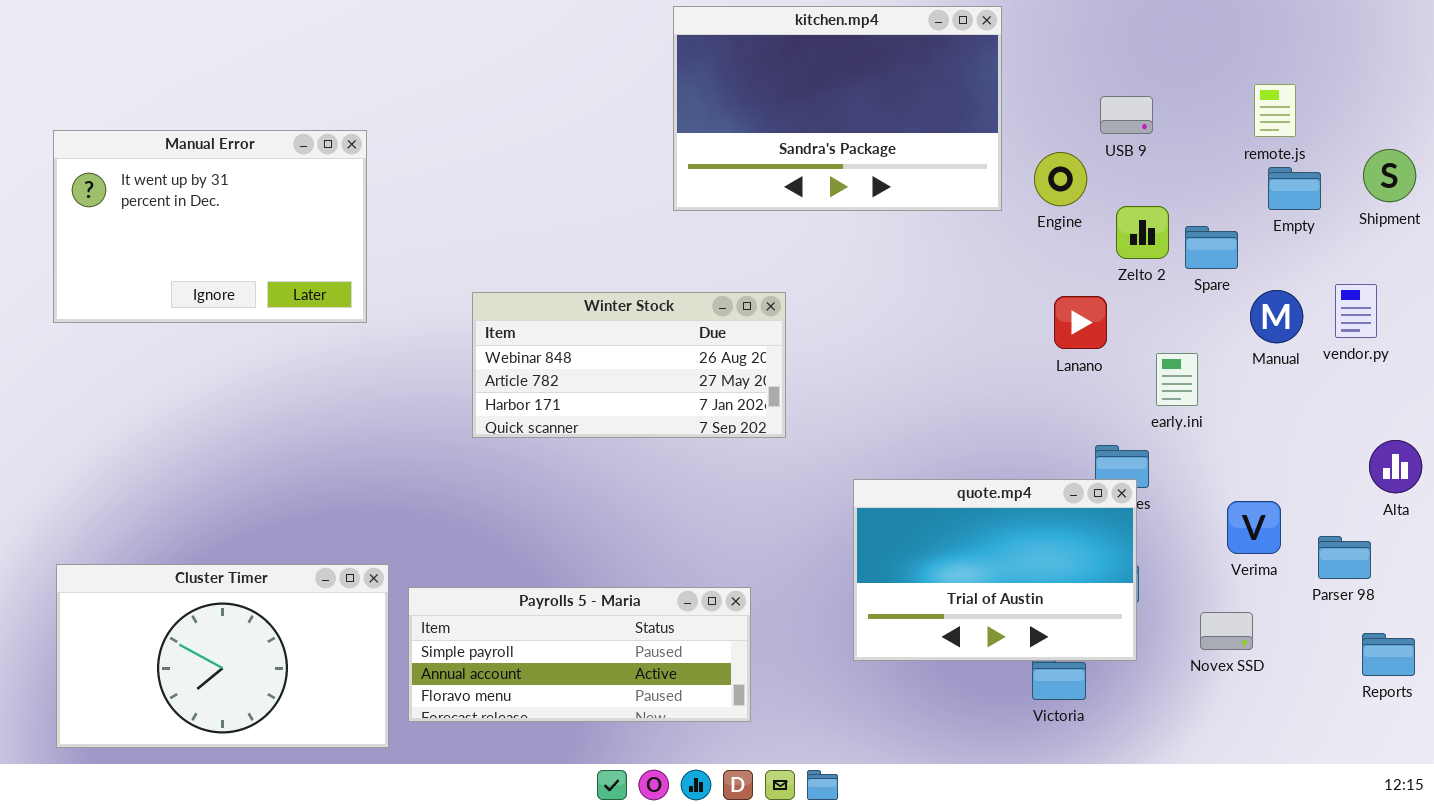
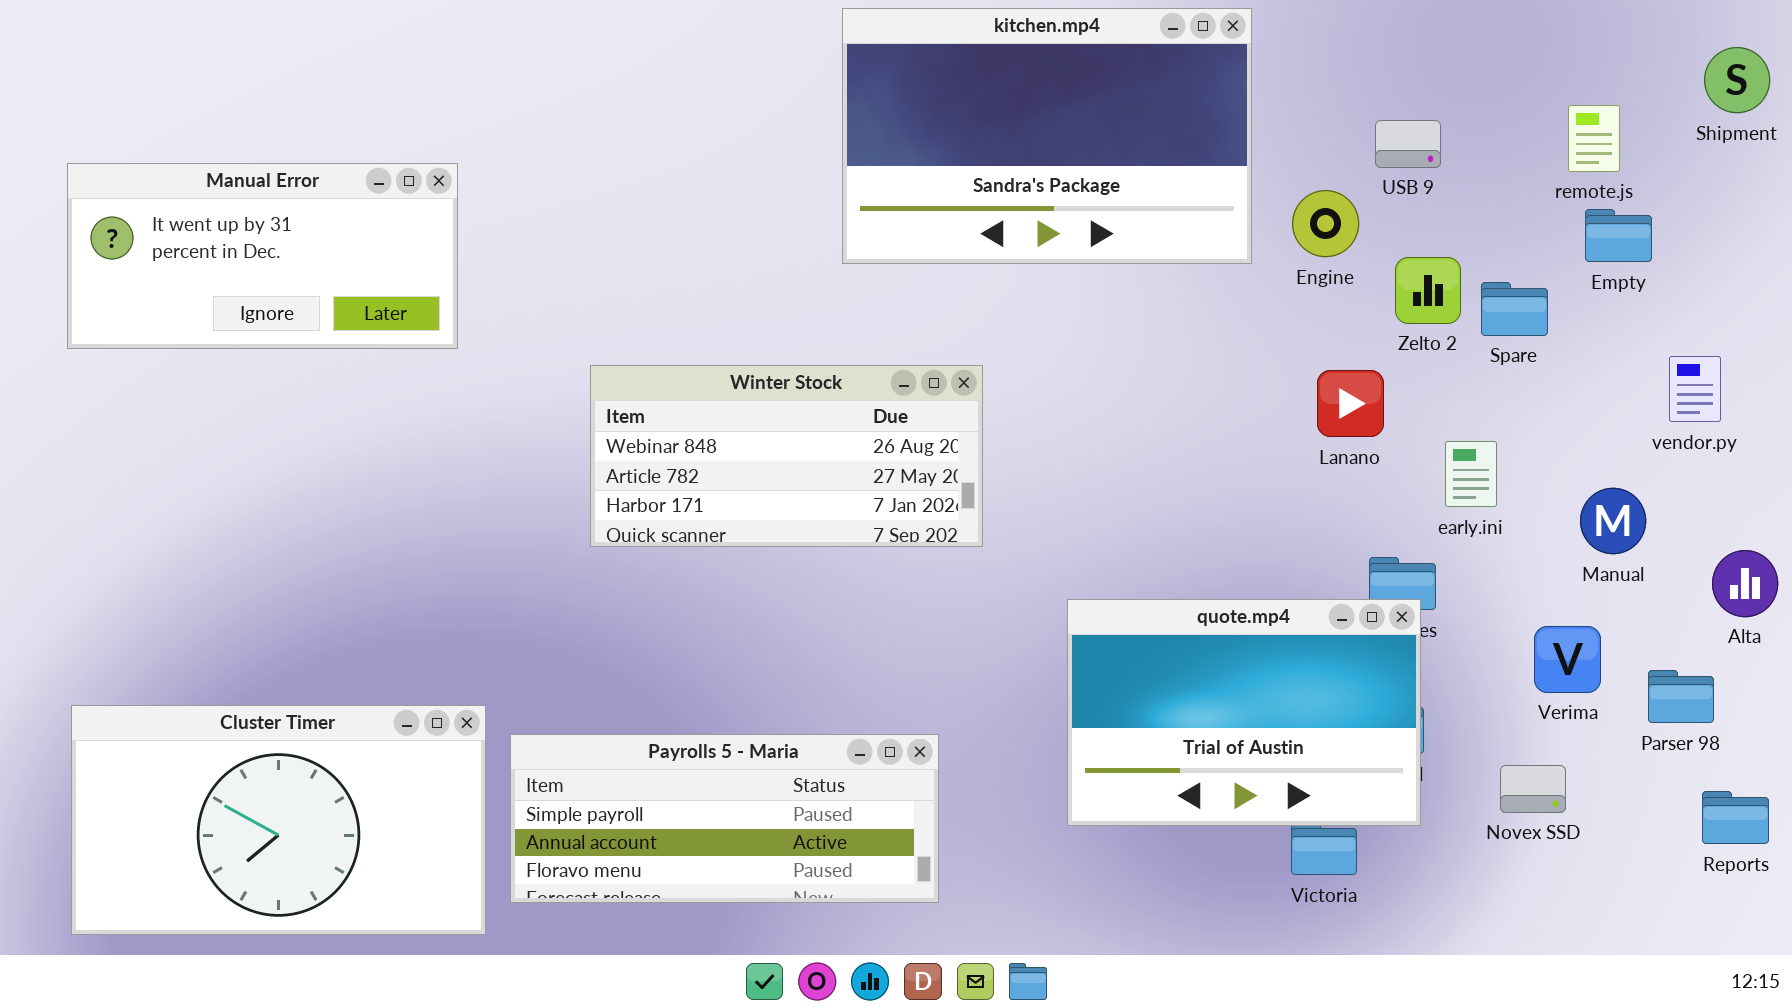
Manual Error: [53,130,367,323] -> [67,163,458,349], resized
Shipment: [1363,149,1416,202] -> [1704,47,1770,113], moved
Manual: [1250,290,1303,343] -> [1580,488,1646,554], moved

